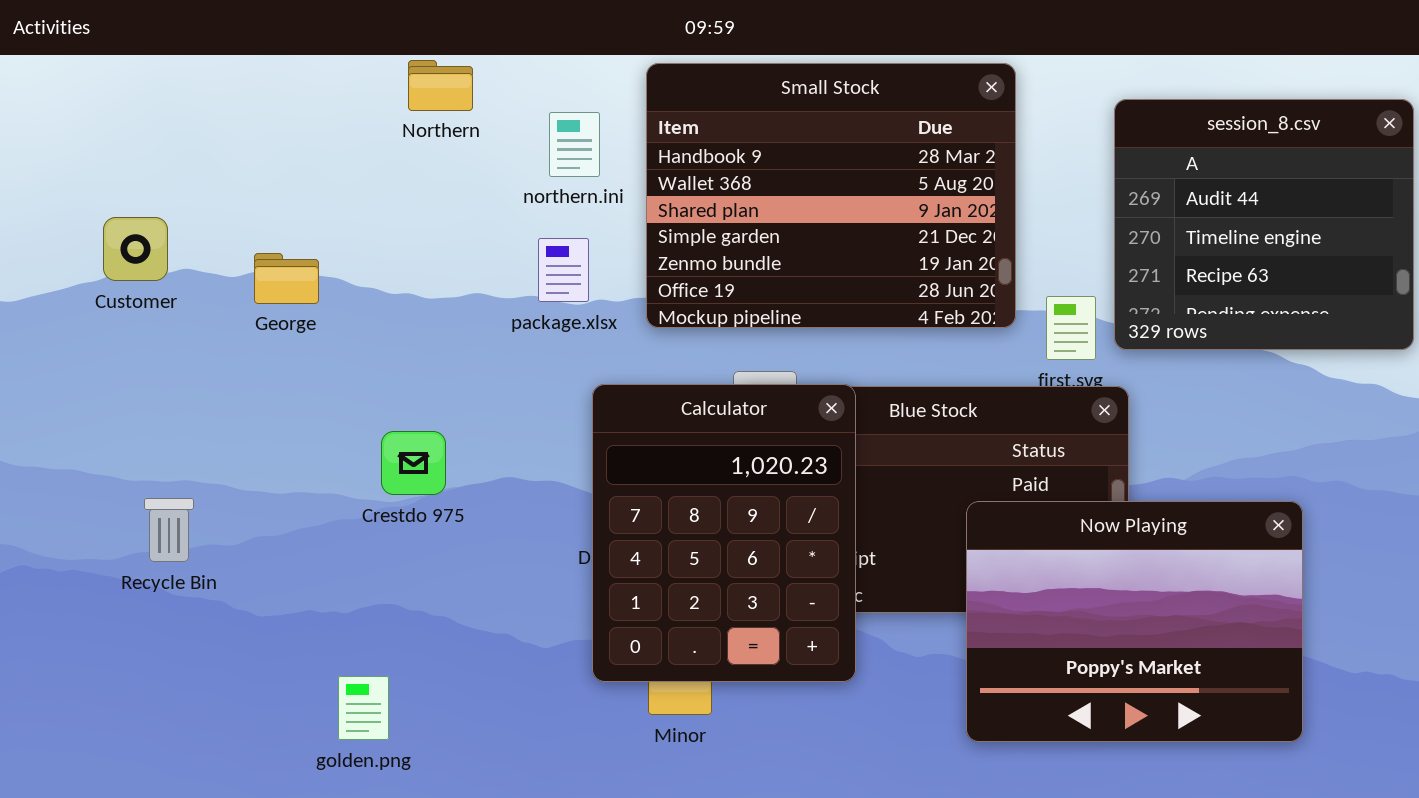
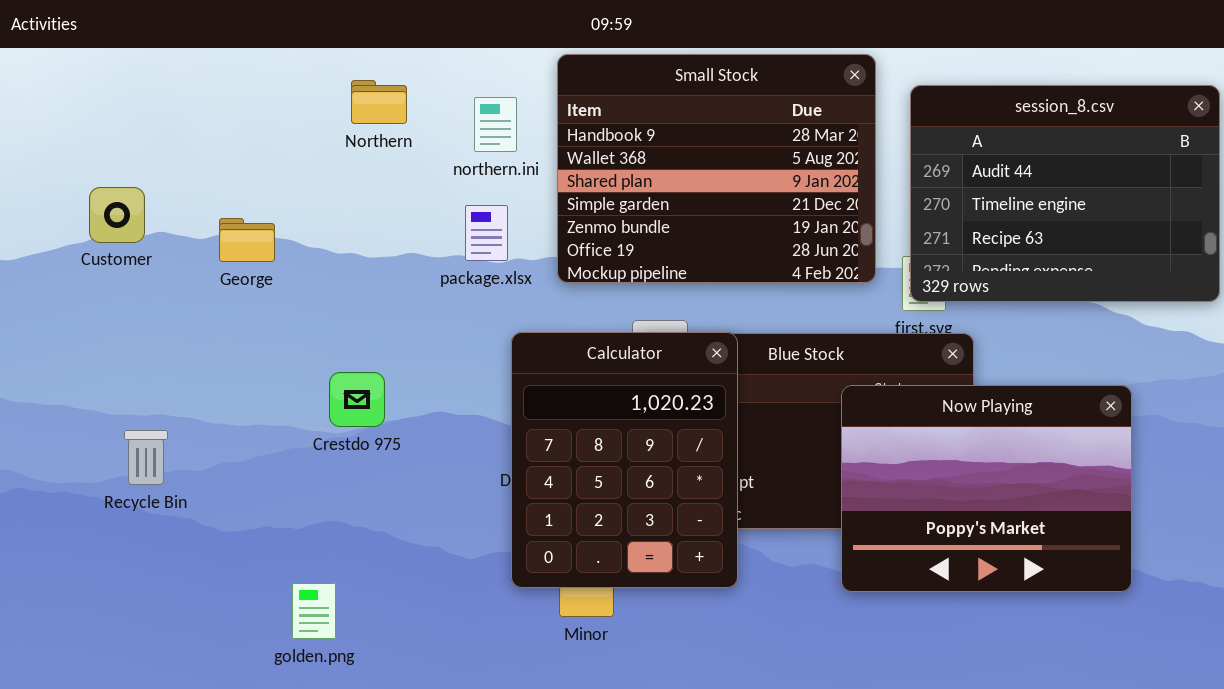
Northern: [408,60,473,111] -> [351,80,407,124], moved
session_8.csv: [1114,99,1414,350] -> [910,85,1220,302], resized
Now Playing: [966,501,1303,742] -> [841,385,1132,592], moved

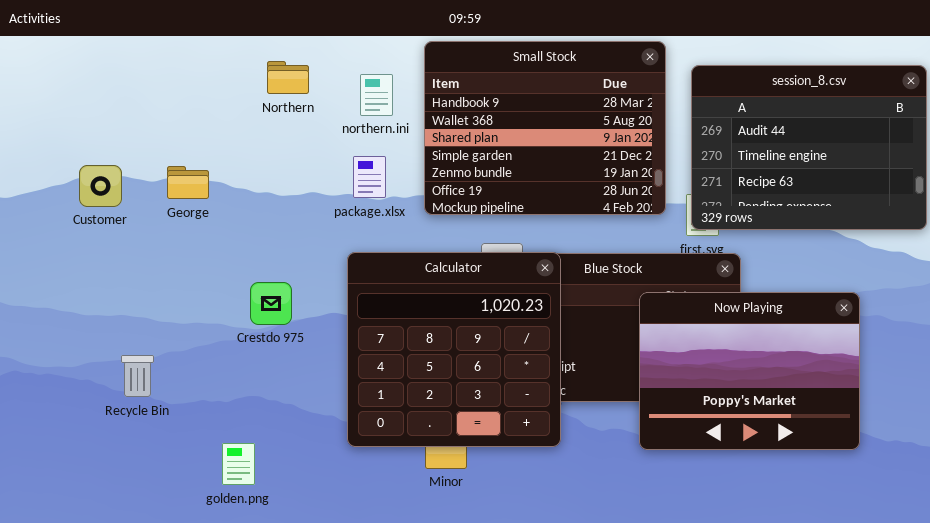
Customer: [89,187,145,243] -> [79,165,122,207], moved
Calculator: [511,332,738,588] -> [347,252,561,447], resized
Recycle Bin: [124,430,168,485] -> [121,355,154,397], moved

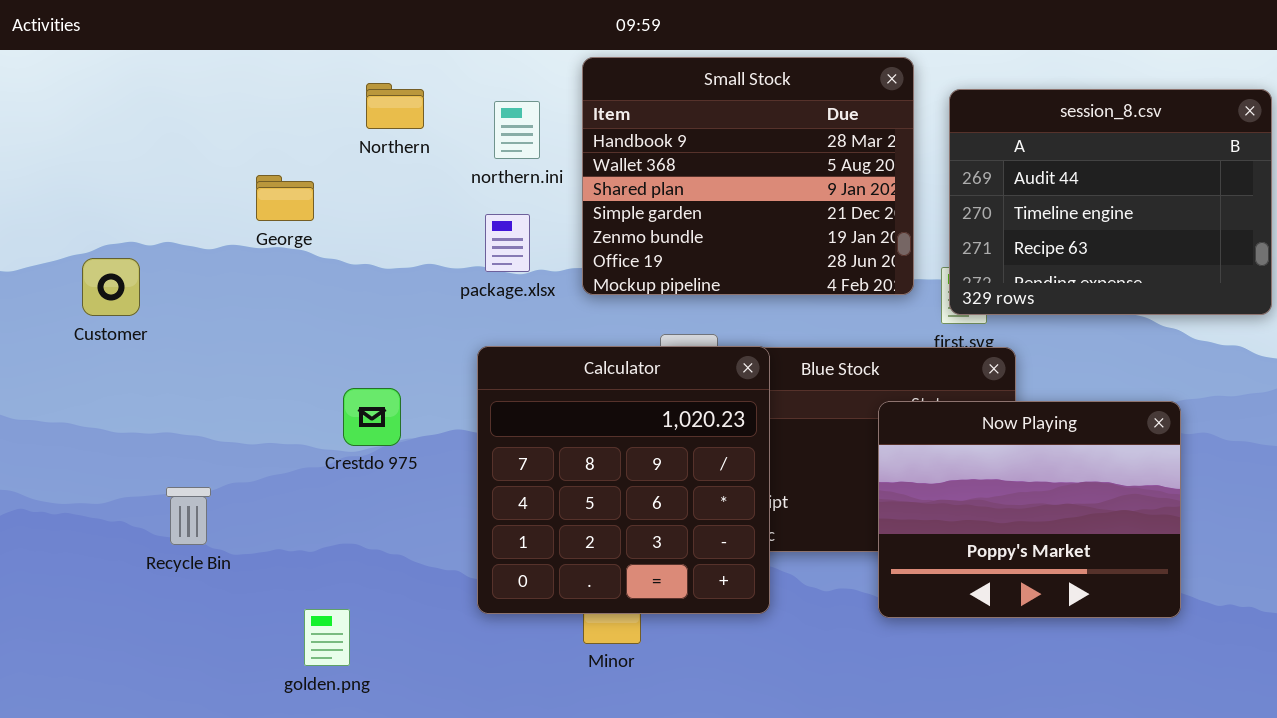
Customer: [79,165,122,207] -> [82,258,140,316], moved
George: [167,166,209,199] -> [256,175,314,221], moved

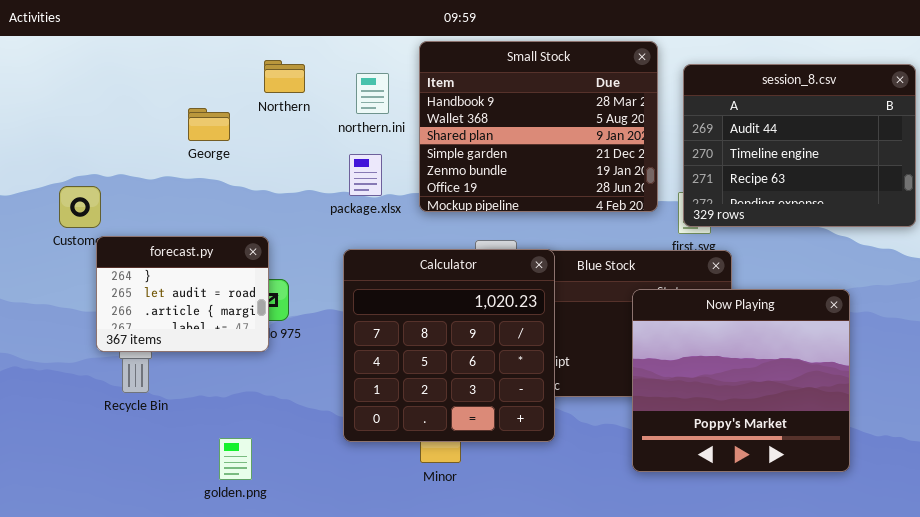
George: [256,175,314,221] -> [188,108,230,141], moved
forecast.py: none -> [96,236,269,352], opened
Now Playing: [878,401,1181,618] -> [632,289,850,472], resized

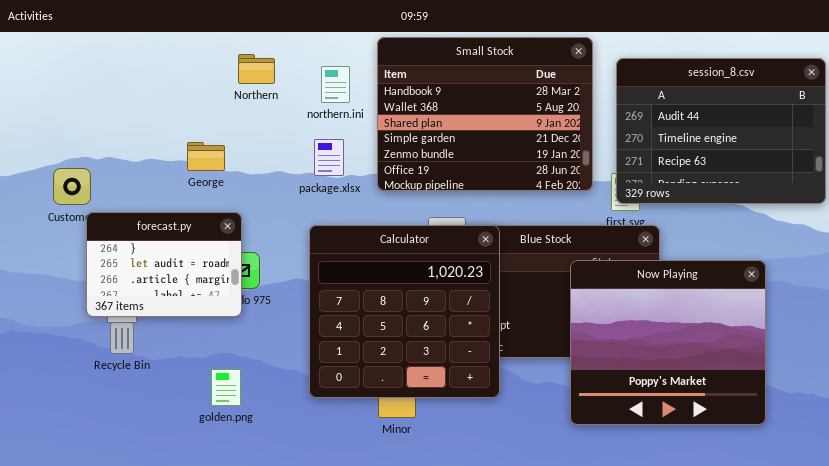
George: [188,108,230,141] -> [187,142,225,171], moved
golden.png: [219,438,252,480] -> [211,369,241,406], moved

